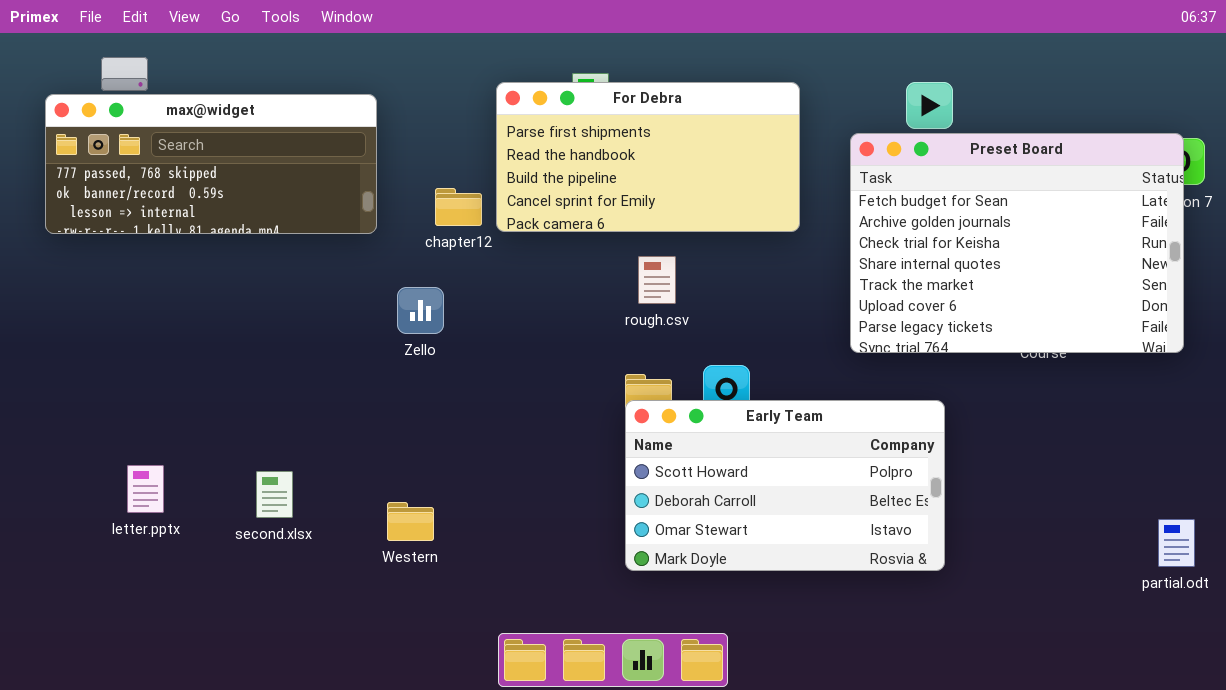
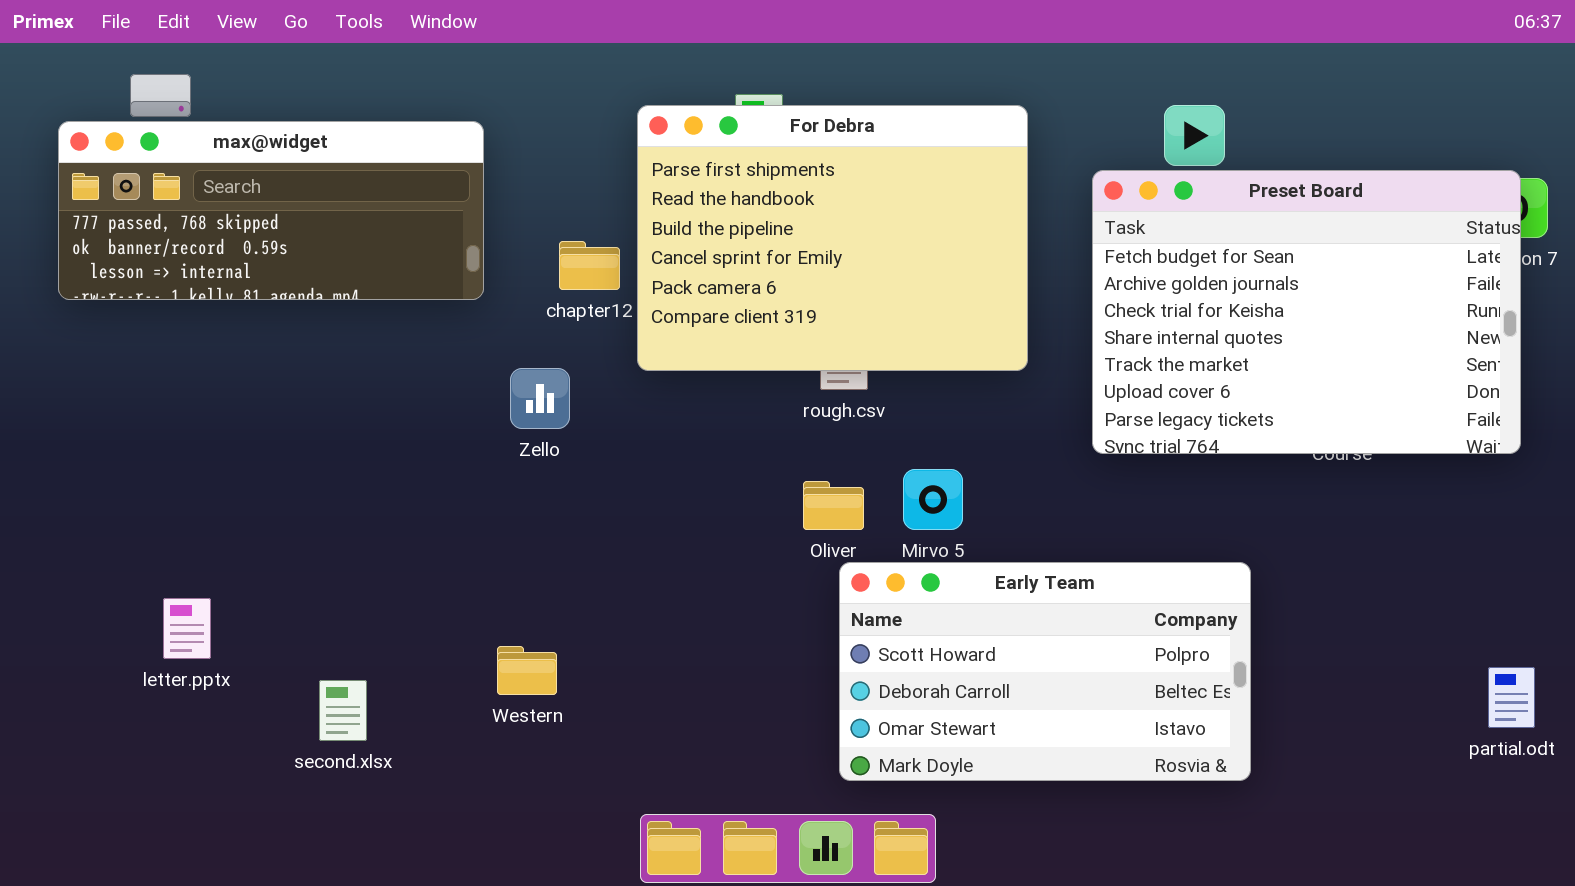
For Debra: [496,82,800,232] -> [637,105,1028,371], resized
Early Team: [625,400,945,571] -> [839,562,1251,781], moved
second.xlsx: [256,471,293,518] -> [319,680,367,741], moved

